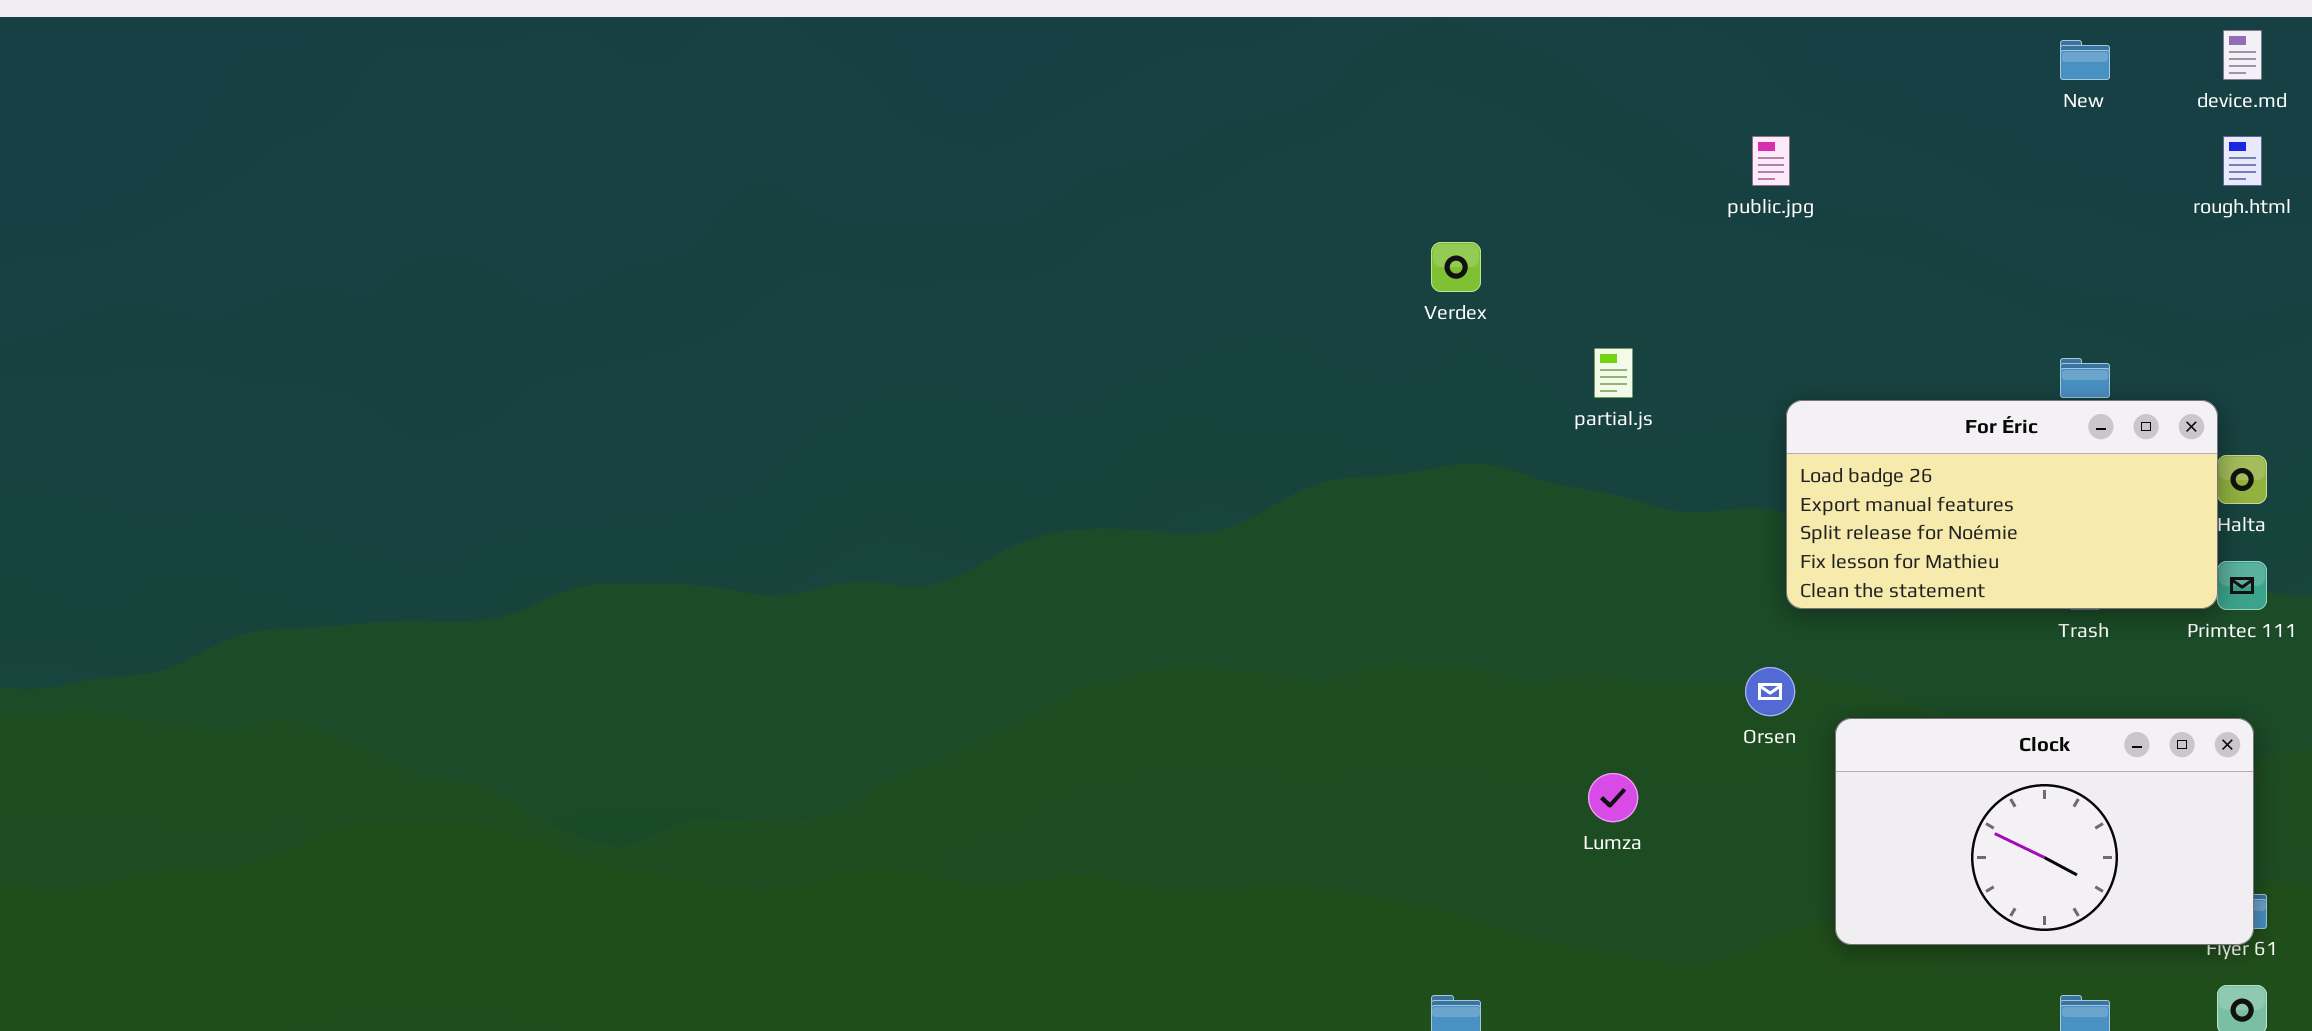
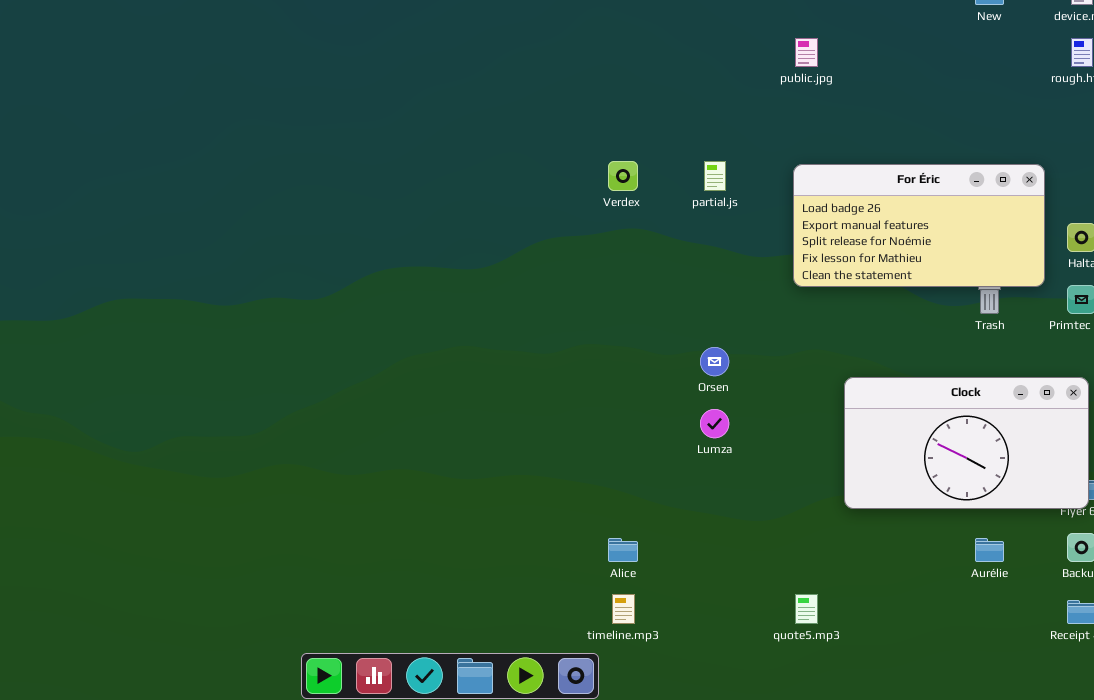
Verdex: [1431,242,1481,292] -> [608,161,638,191], moved
For Éric: [1786,400,2218,609] -> [793,164,1045,287], moved
Orsen: [1745,667,1795,716] -> [700,347,729,376], moved

